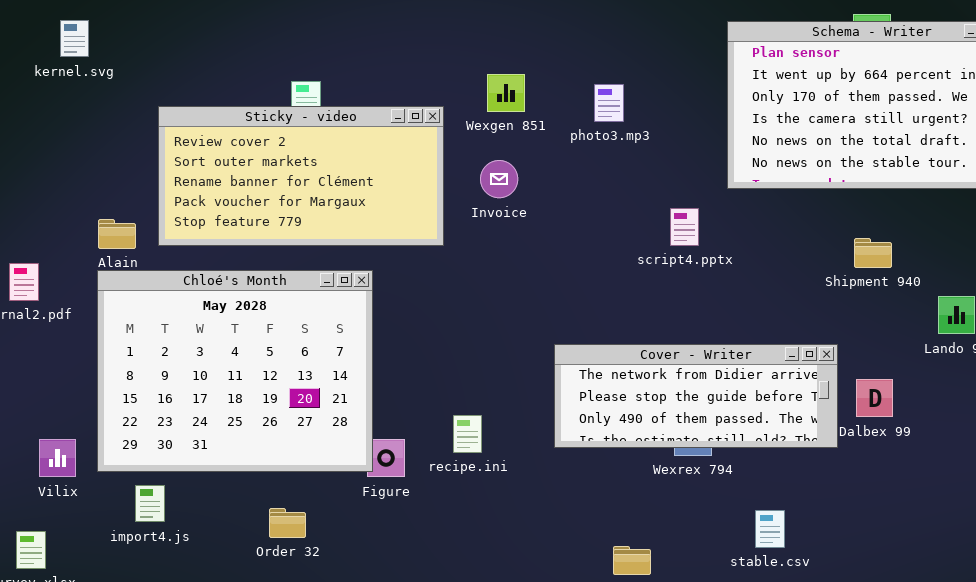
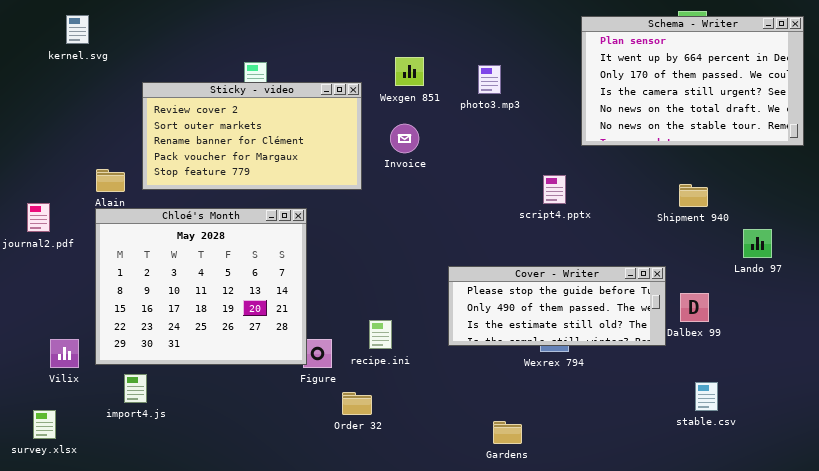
script4.pptx: [670,208,699,246] -> [543,175,566,204], moved
Cover - Writer: [554,344,838,448] -> [448,266,666,346], scrolled down 1 row
Order 32: [269,508,306,538] -> [342,392,372,415], moved
stable.csv: [755,510,785,548] -> [695,382,718,411], moved

